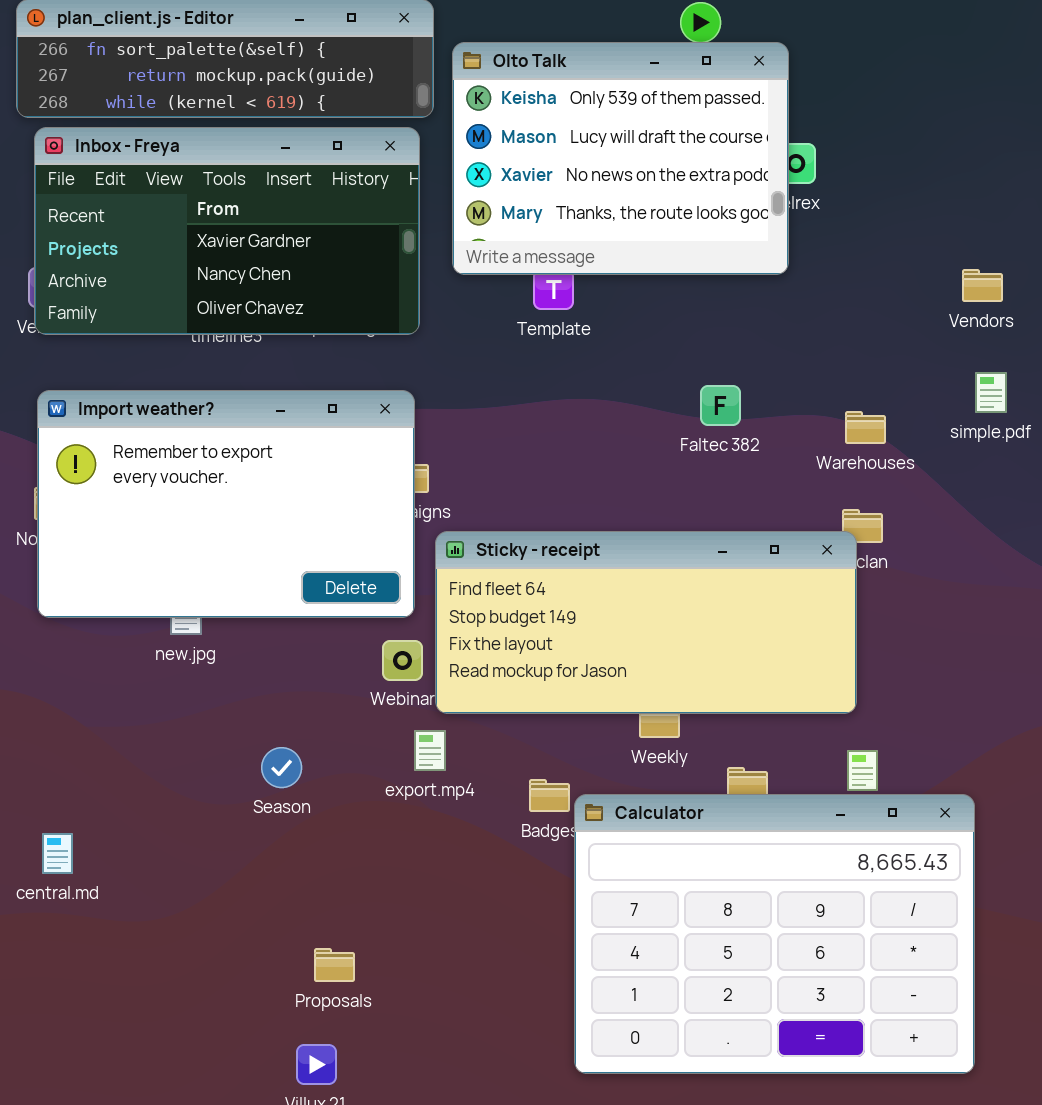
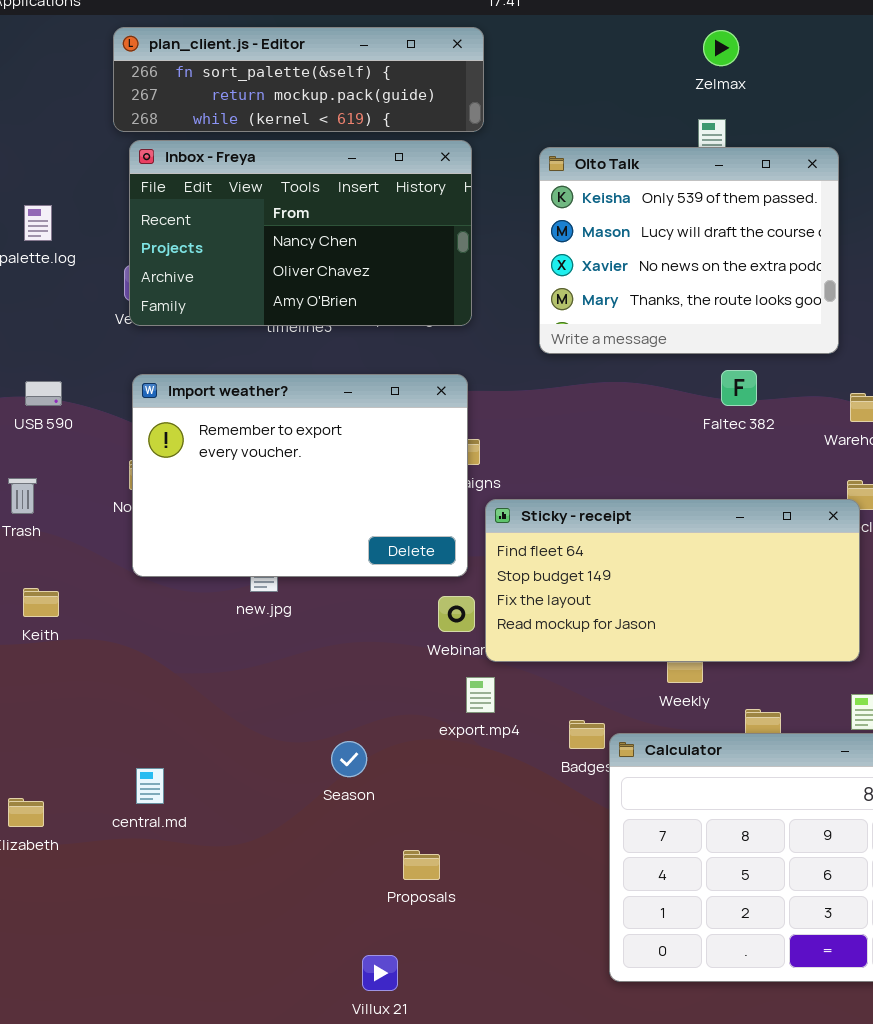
Olto Talk: [452,42,789,275] -> [539,147,839,354], moved
Inbox - Freya: [34,127,420,335] -> [129,140,472,326], scrolled down 1 row
Season: [261,747,302,788] -> [331,741,367,777], moved
Proposals: [314,948,355,982] -> [403,850,440,880], moved

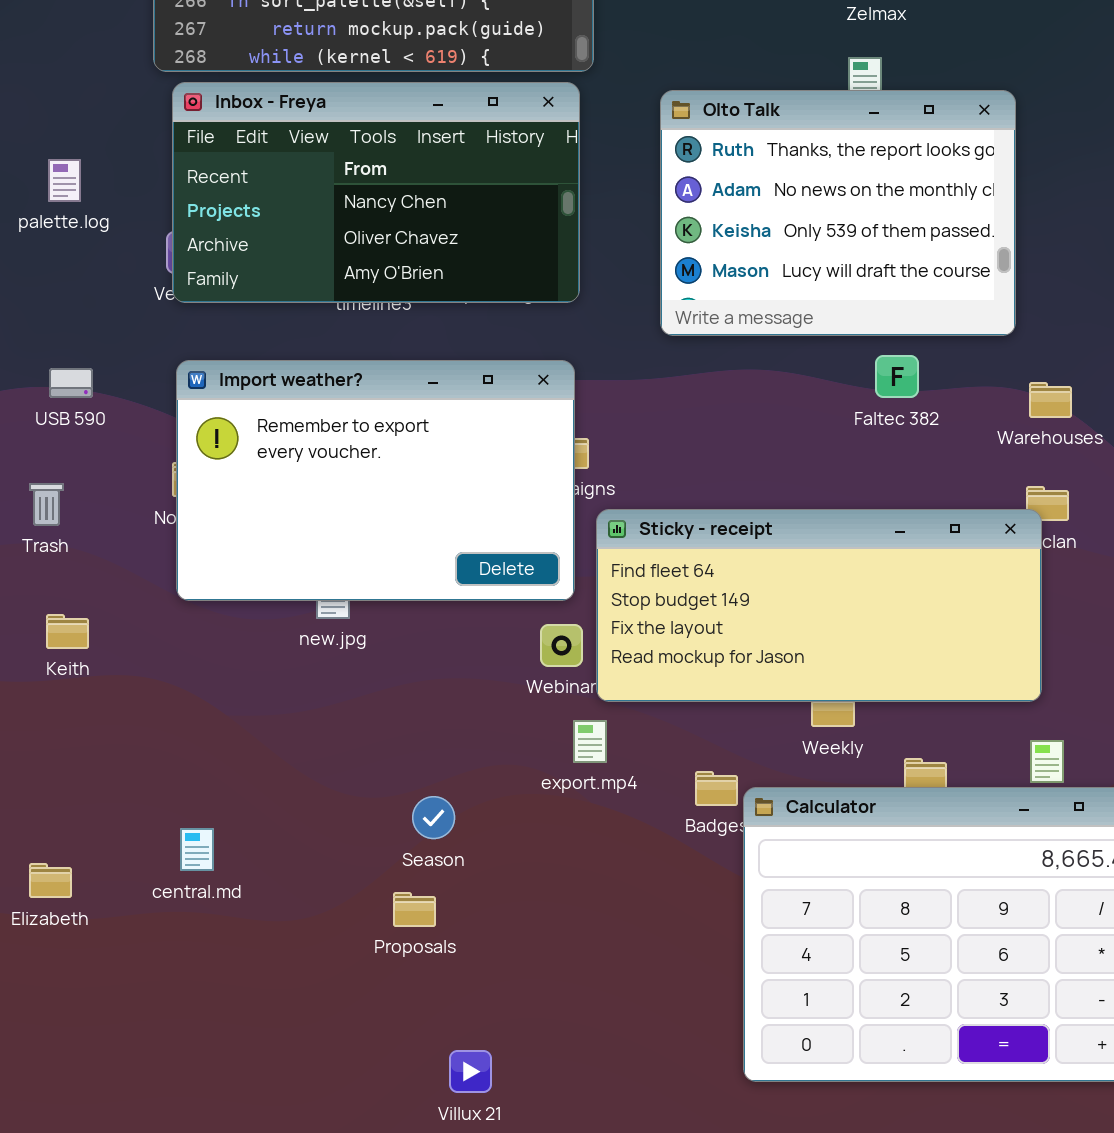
Olto Talk: [539,147,839,354] -> [660,90,1016,336], scrolled up 2 rows
Proposals: [403,850,440,880] -> [393,892,436,927], moved

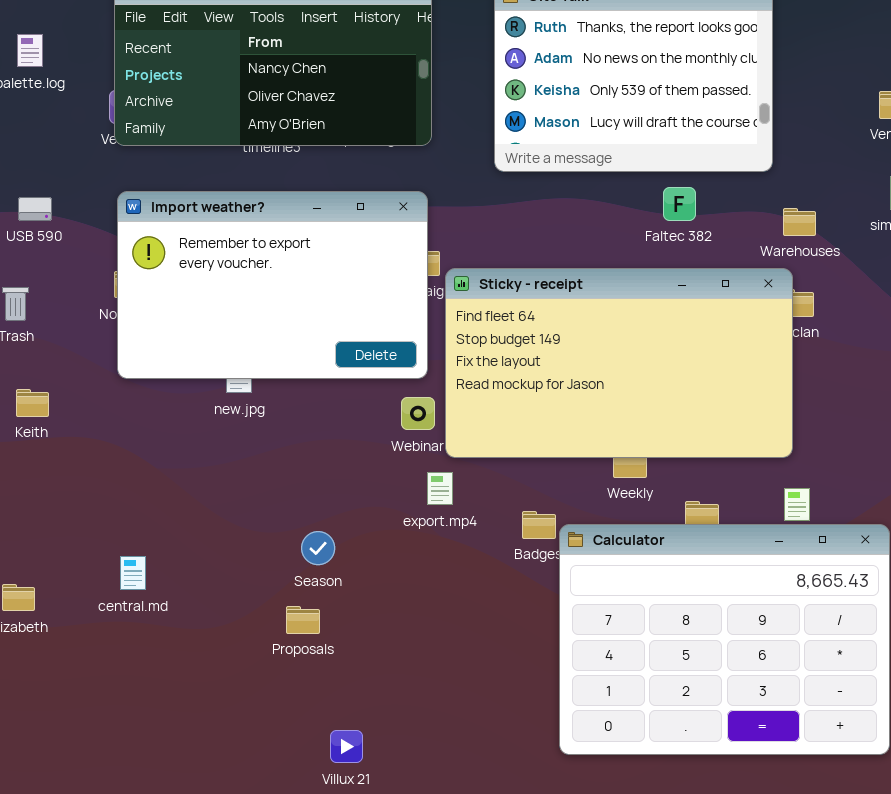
Sticky - receipt: [596,509,1042,702] -> [445,268,793,458], resized

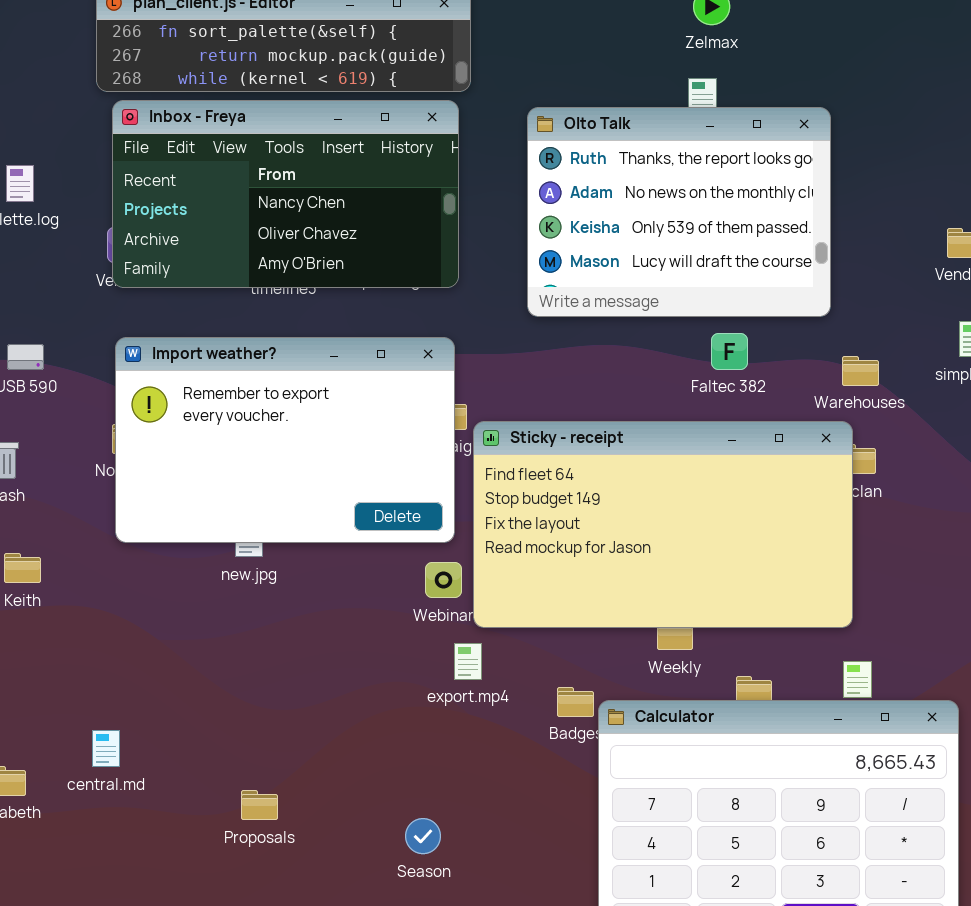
Season: [301,531,335,565] -> [405,818,441,854], moved
central.md: [120,556,146,590] -> [92,730,120,767], moved
Proposals: [286,606,320,634] -> [241,790,278,820], moved

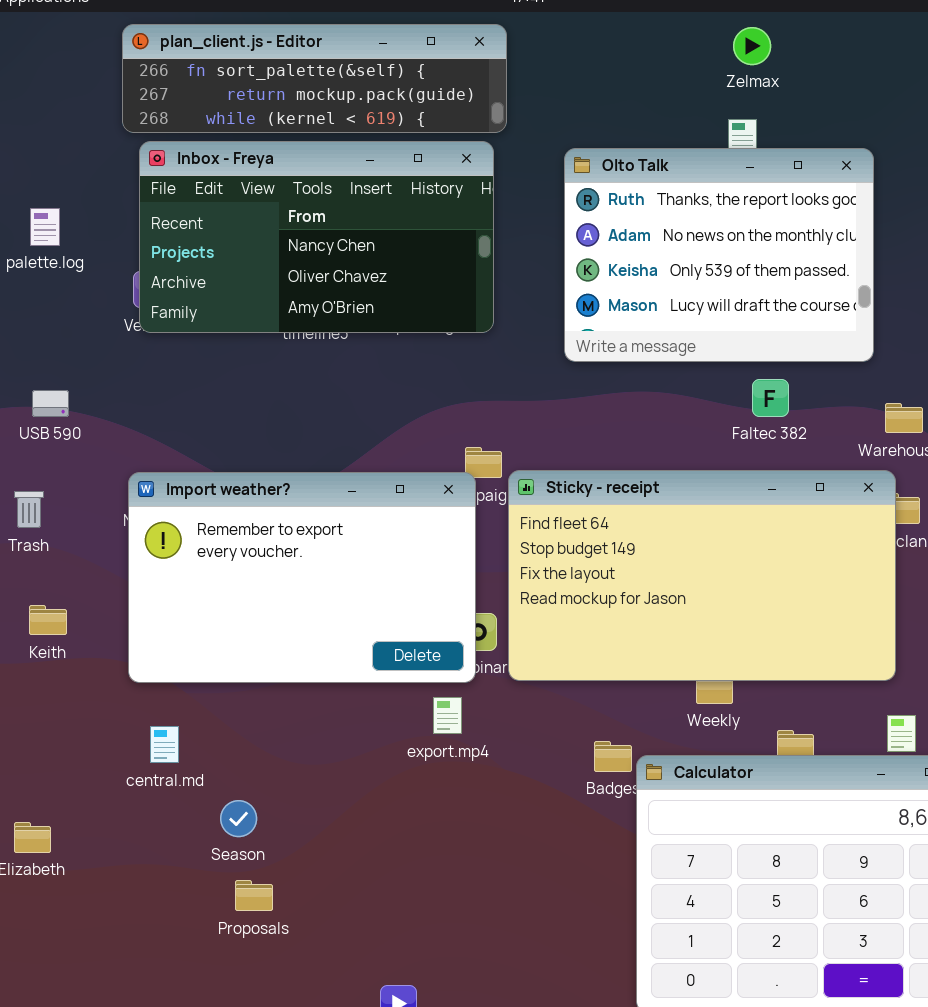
Import weather?: [115,337,455,543] -> [128,472,476,683], moved
export.mp4: [454,643,482,680] -> [433,697,462,734], moved
central.md: [92,730,120,767] -> [150,726,179,763], moved
Proposals: [241,790,278,820] -> [235,880,273,911], moved
Season: [405,818,441,854] -> [220,800,257,837], moved

